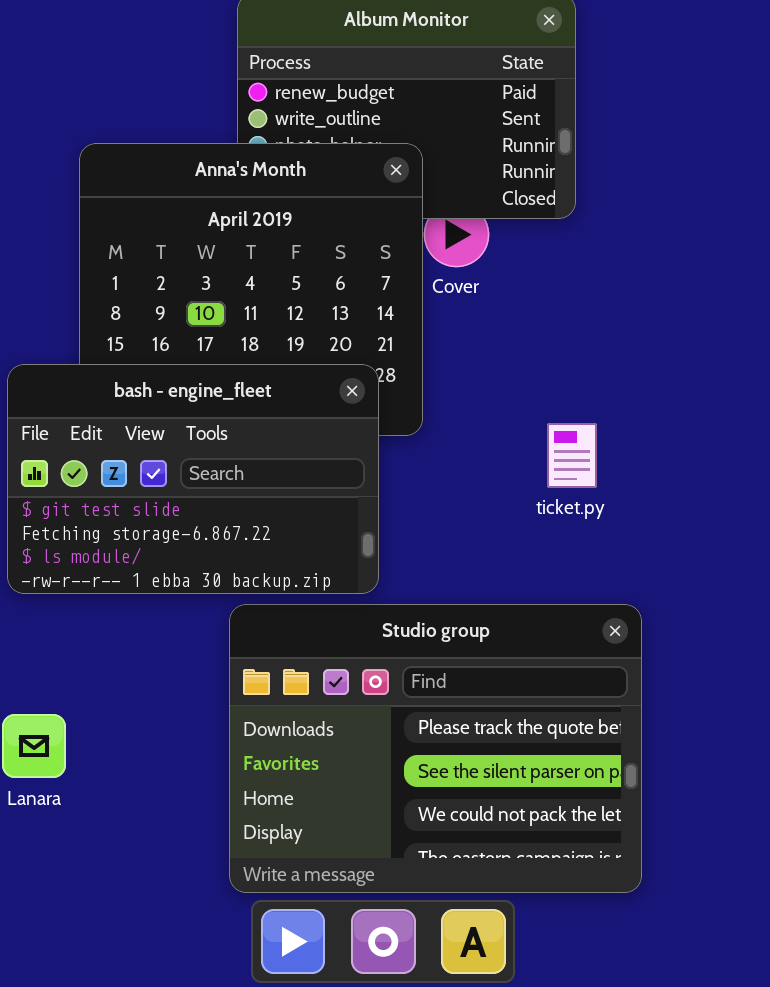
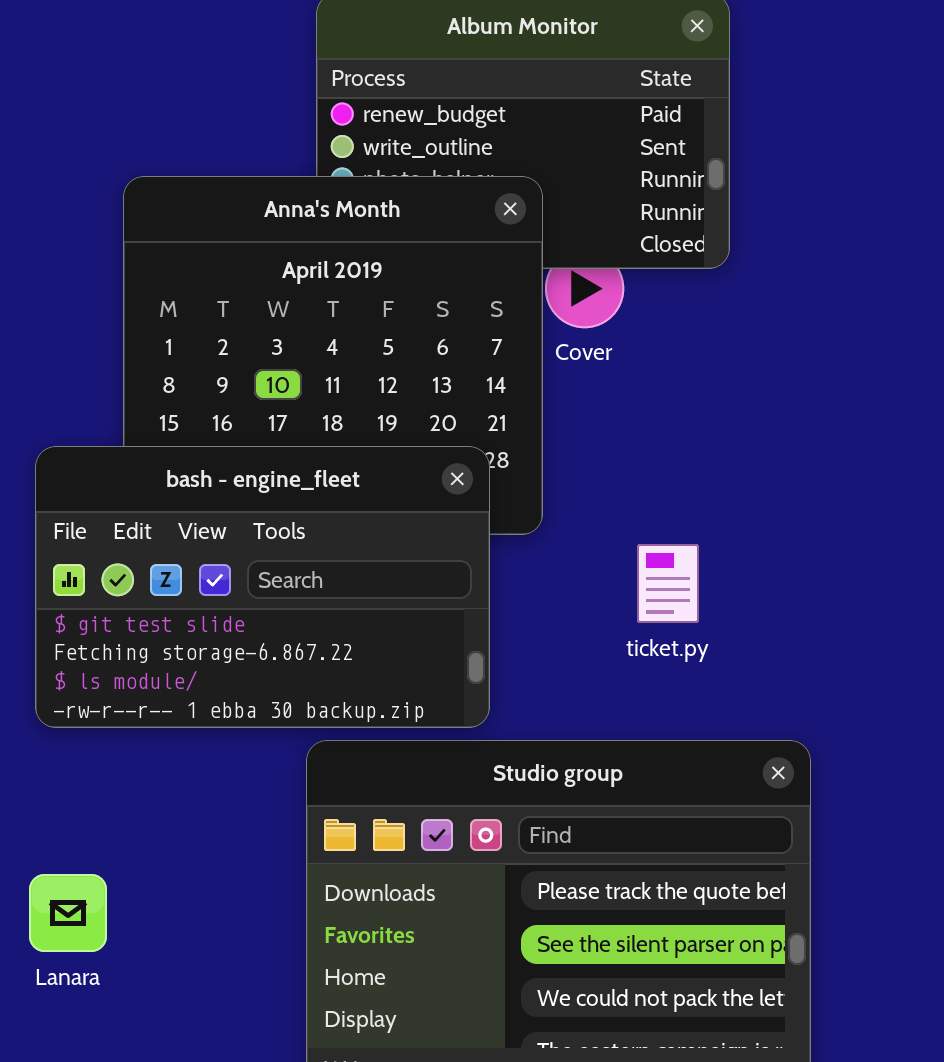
ticket.py: [547,423,597,488] -> [637,544,699,623], moved

